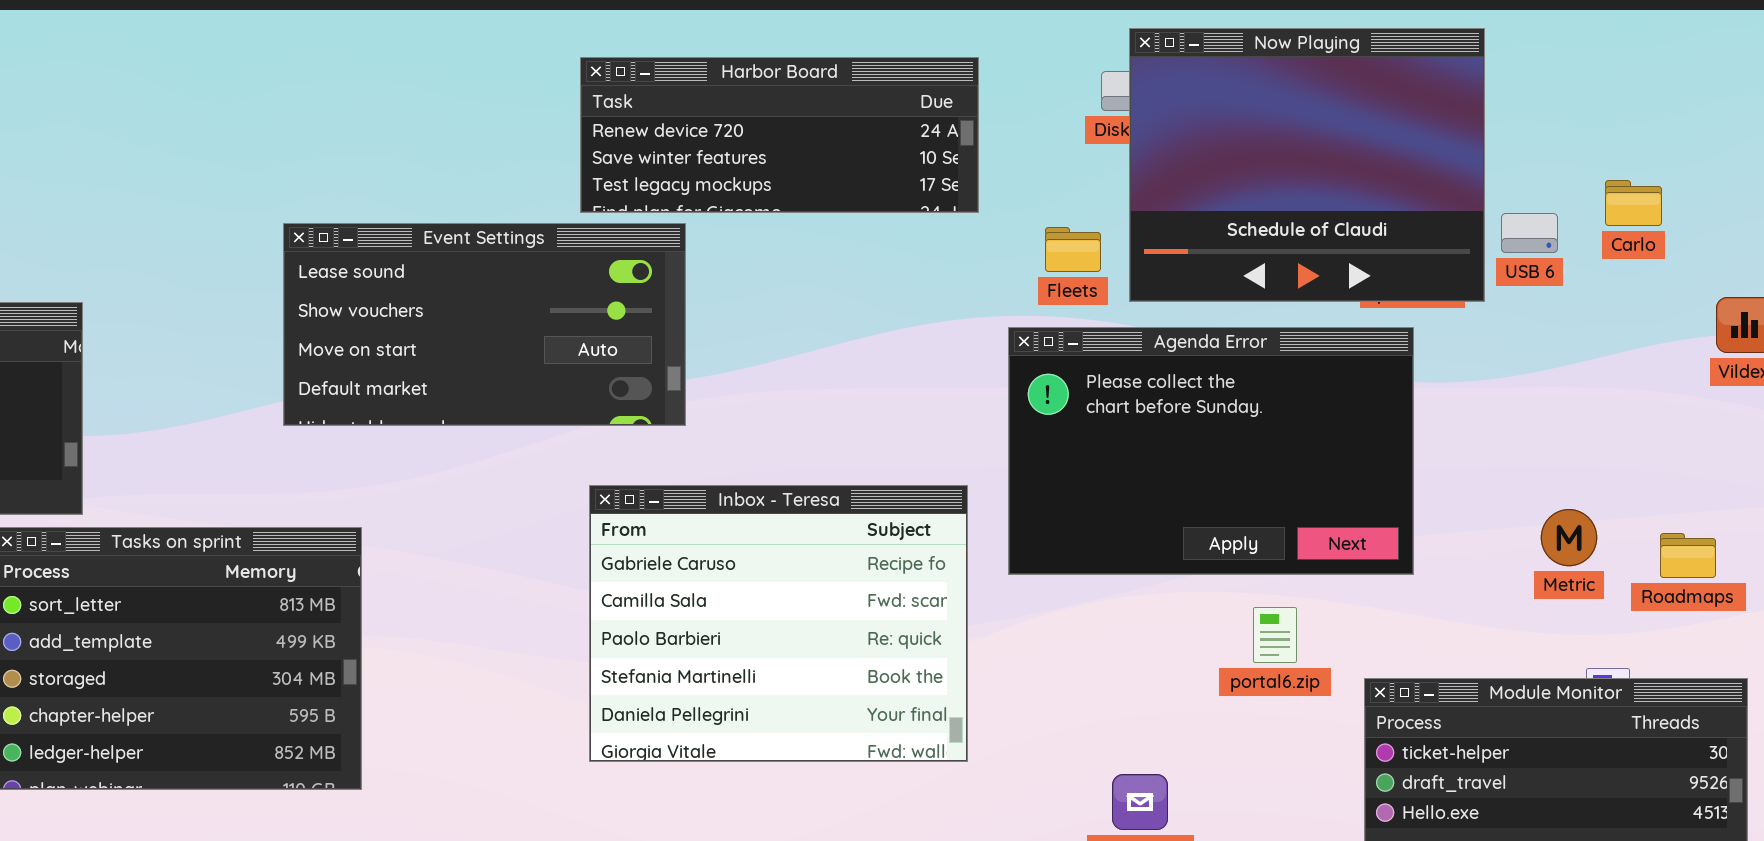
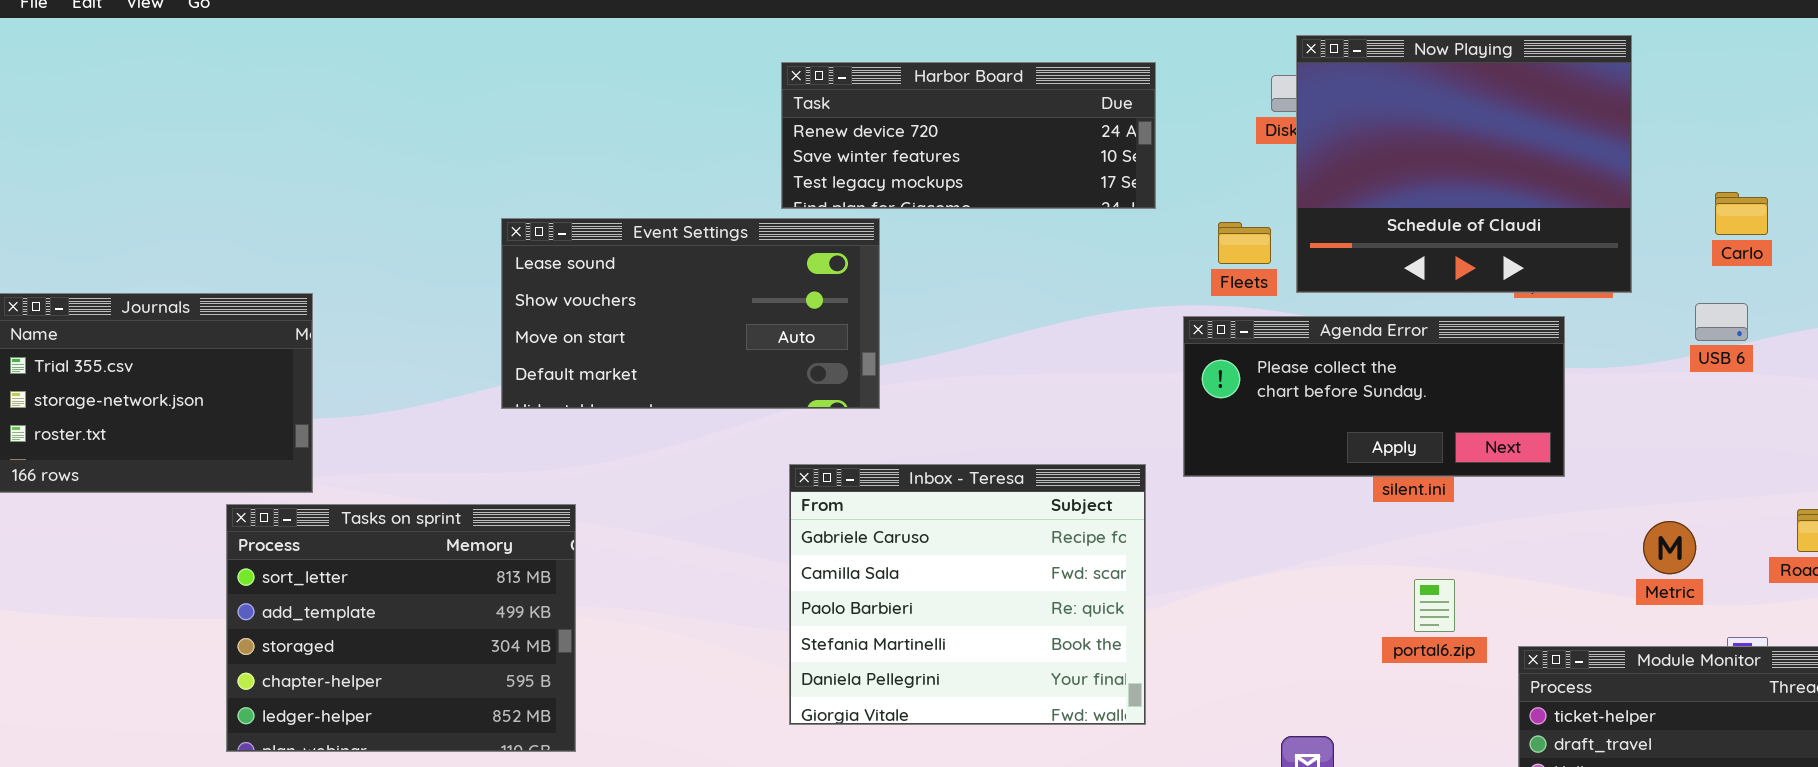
Carlo: [1605,180,1662,226] -> [1715,192,1768,235], moved
USB 6: [1501,213,1558,253] -> [1695,303,1748,341], moved
Agenda Error: [1008,327,1414,575] -> [1183,316,1565,477], resized
Metric: [1541,509,1597,566] -> [1643,521,1696,574], moved

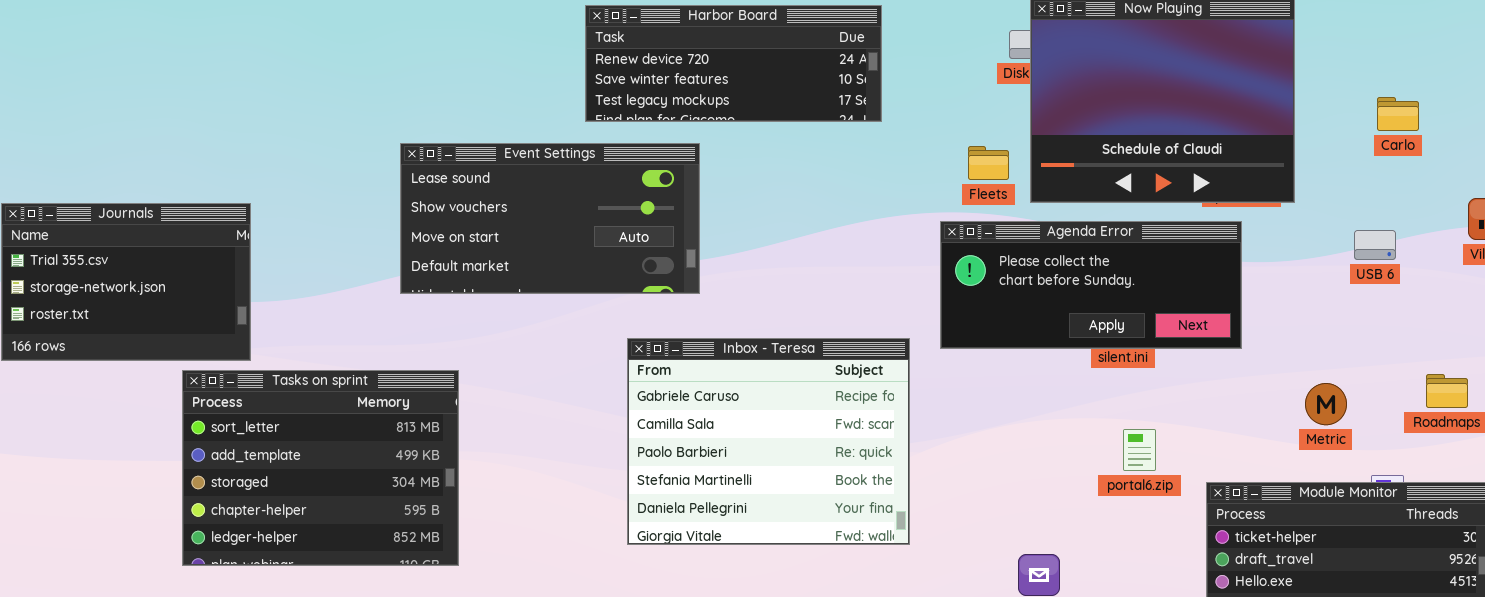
Harbor Board: [781,62,1156,209] -> [585,5,882,122], moved
Carlo: [1715,192,1768,235] -> [1377,97,1419,131], moved
USB 6: [1695,303,1748,341] -> [1354,230,1396,260], moved

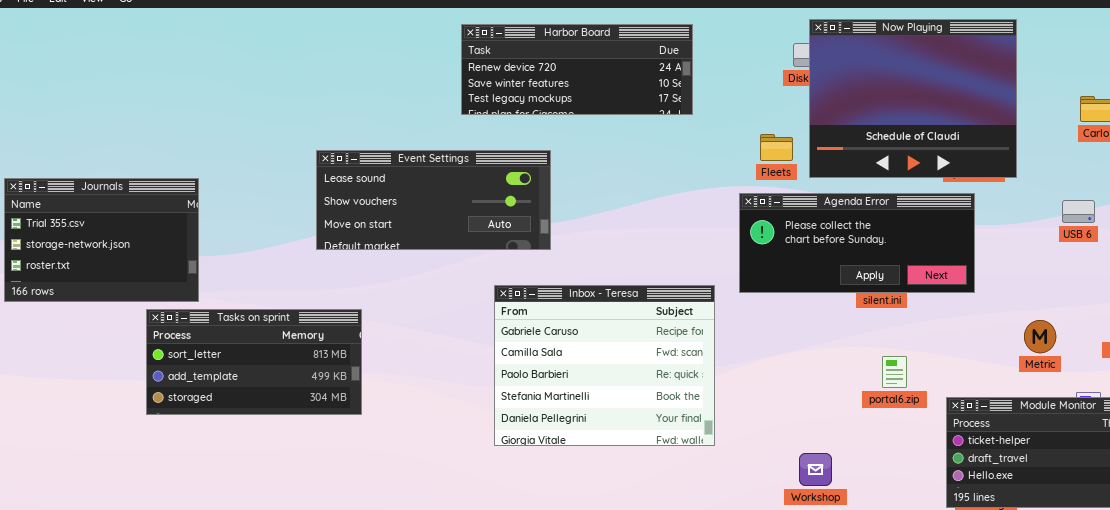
Event Settings: [400,143,700,294] -> [316,150,551,250], resized
Tasks on sprint: [182,370,459,566] -> [146,309,362,415], resized

